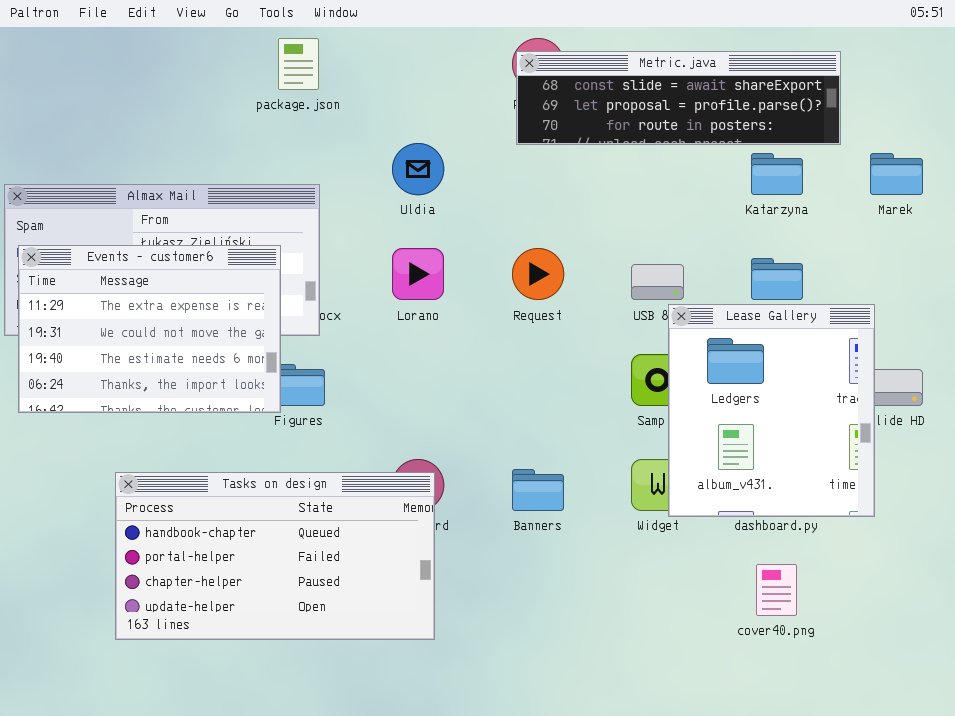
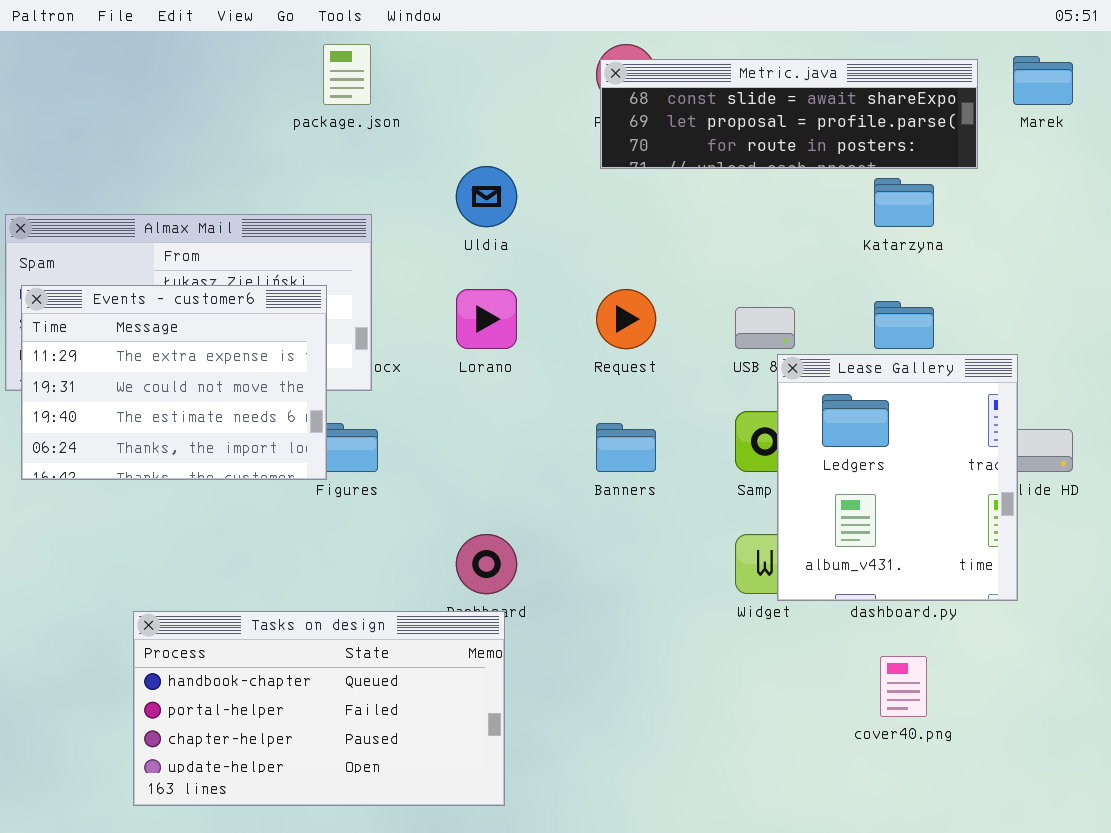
Marek: [870,153,923,195] -> [1013,56,1073,105], moved
Banners: [512,469,564,511] -> [596,423,656,472], moved
Tasks on design: [115,472,435,640] -> [133,611,505,806], moved

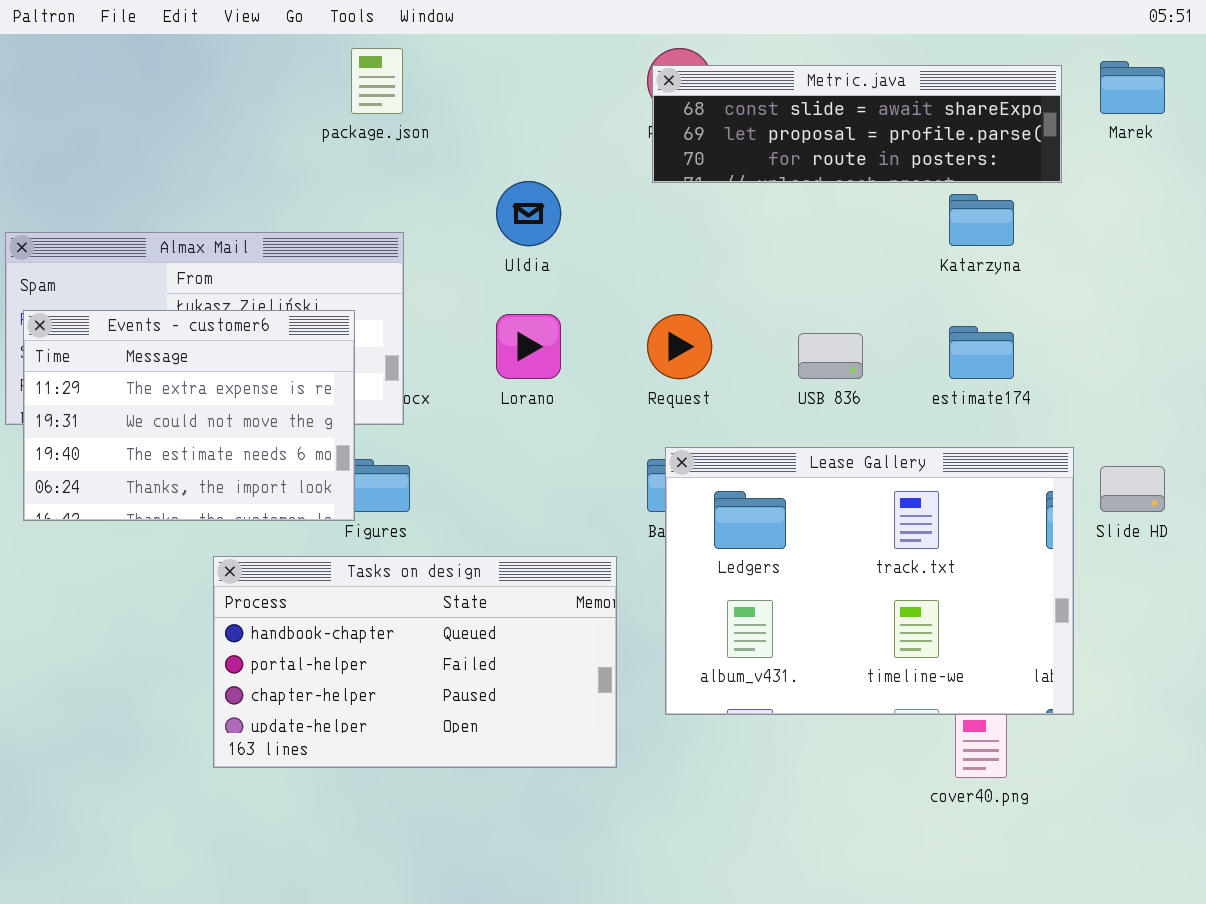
Lease Gallery: [777,354,1018,601] -> [665,447,1074,715], moved, resized
Tasks on design: [133,611,505,806] -> [213,556,617,768], moved

